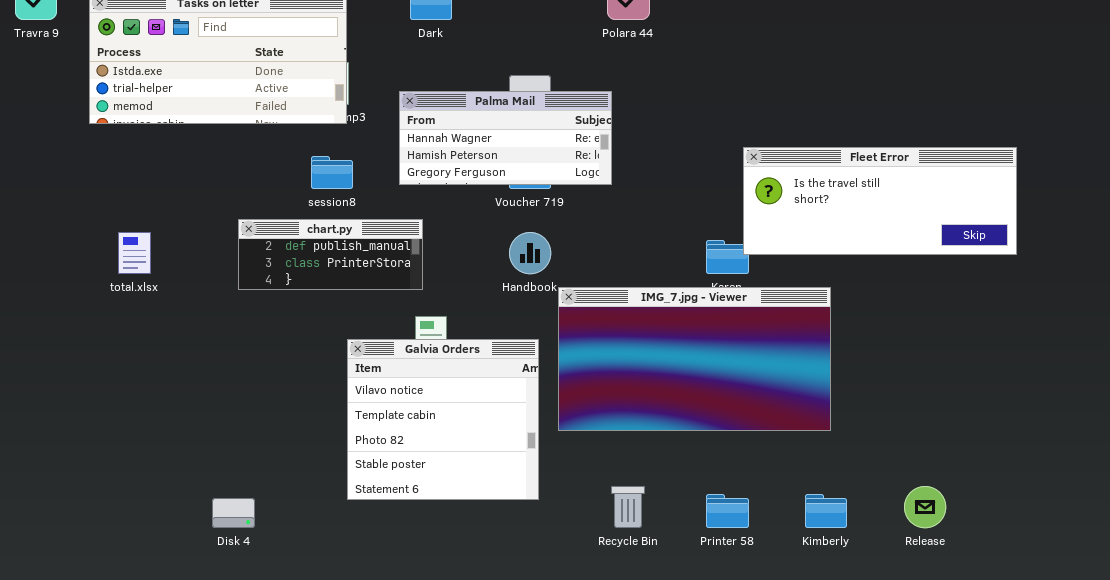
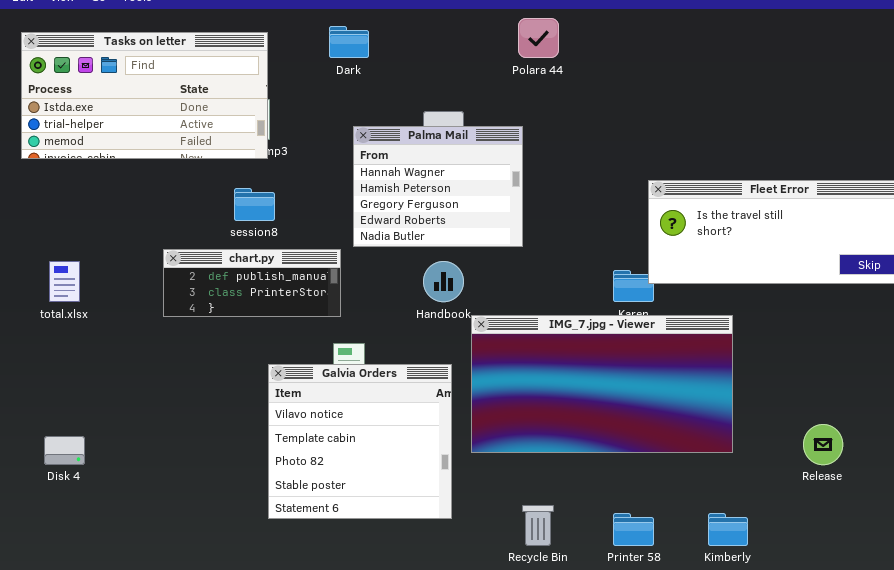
Palma Mail: [399,91,612,185] -> [353,126,523,247], resized
Release: [904,486,946,528] -> [803,424,843,465], moved
Disk 4: [212,498,255,528] -> [44,436,85,465], moved

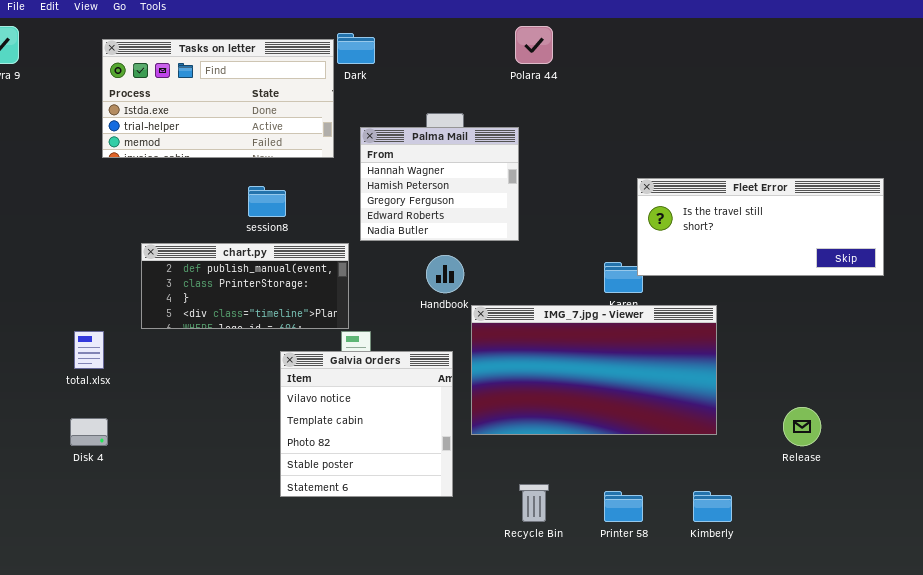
Tasks on letter: [21,32,268,159] -> [102,39,334,158], moved
chart.py: [163,249,341,317] -> [141,243,349,329], resized
total.xlsx: [49,261,80,302] -> [74,331,104,369], moved

